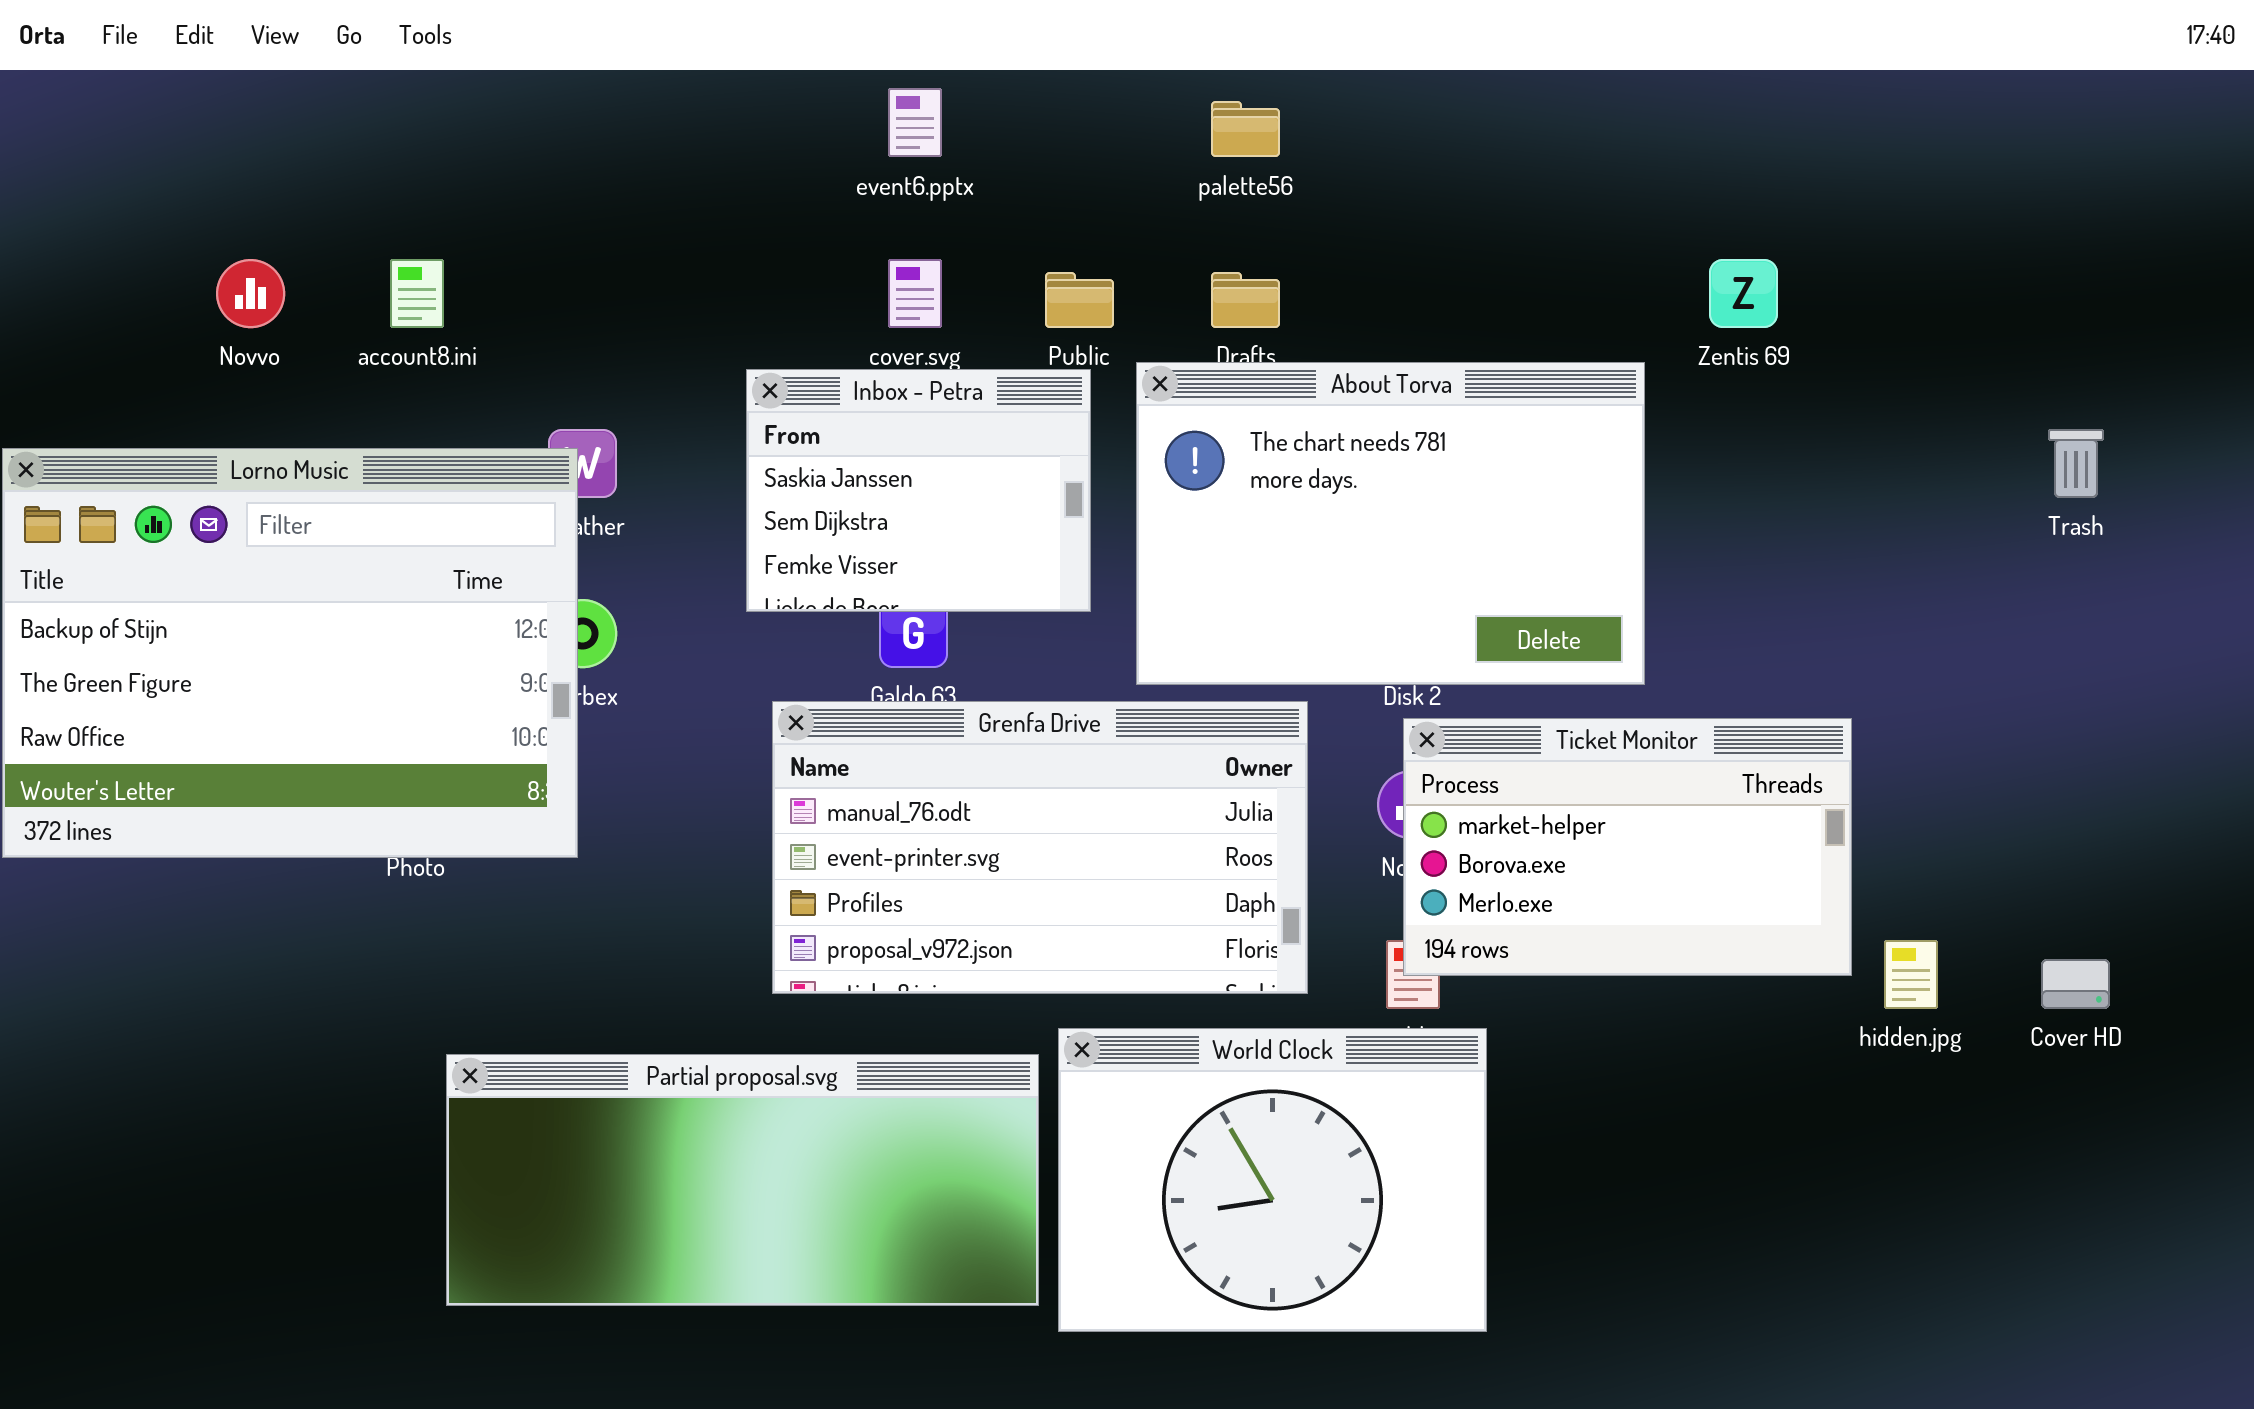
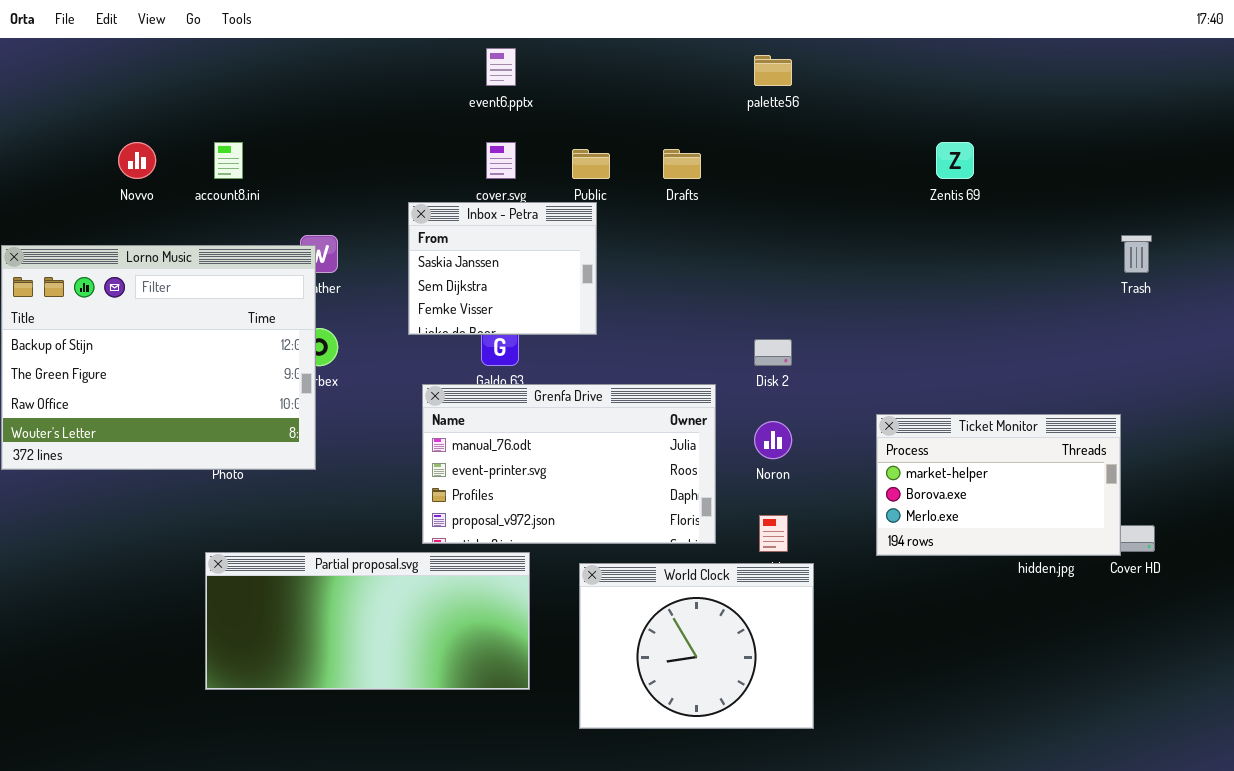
palette56: [1211,101,1280,157] -> [754,55,792,86], moved
About Torva: [1136,362,1645,685] -> none, closed
Ticket Monitor: [1403,718,1852,976] -> [876,414,1121,556], moved
Partial proposal.svg: [446,1054,1039,1306] -> [205,552,530,690], moved

